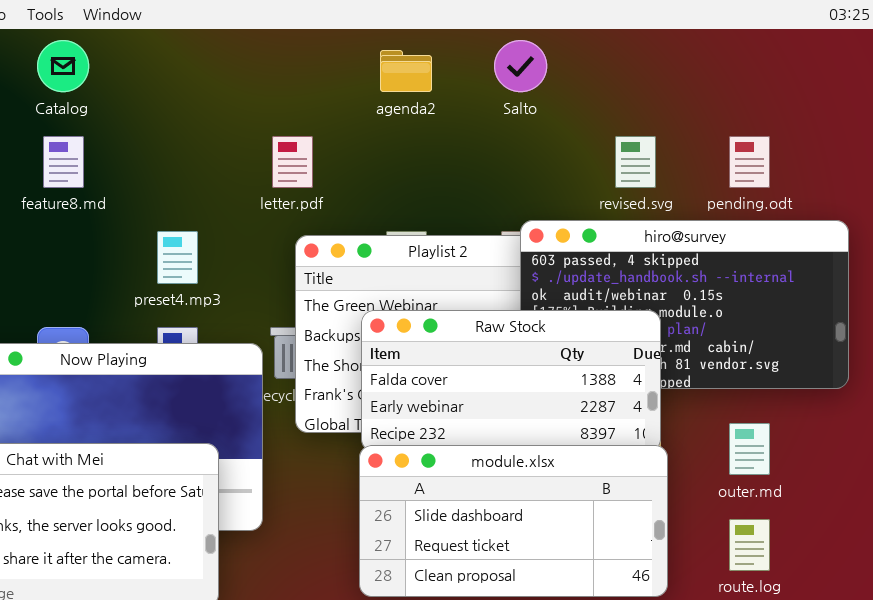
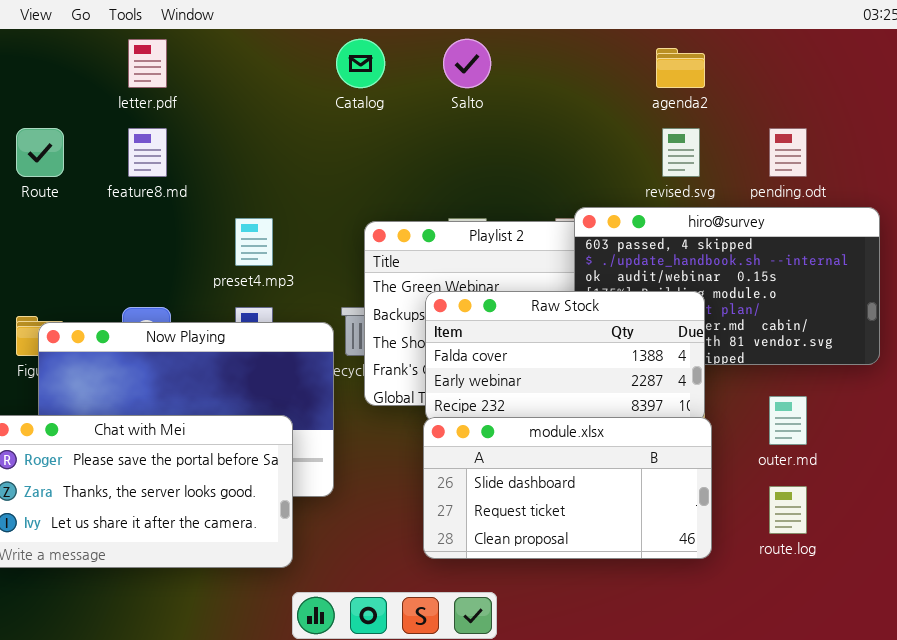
Catalog: [37,40,89,92] -> [336,39,385,88], moved
Salto: [494,40,547,92] -> [443,39,491,88], moved
agenda2: [380,50,432,92] -> [656,48,705,88], moved
letter.pdf: [272,136,313,188] -> [128,39,167,88], moved

